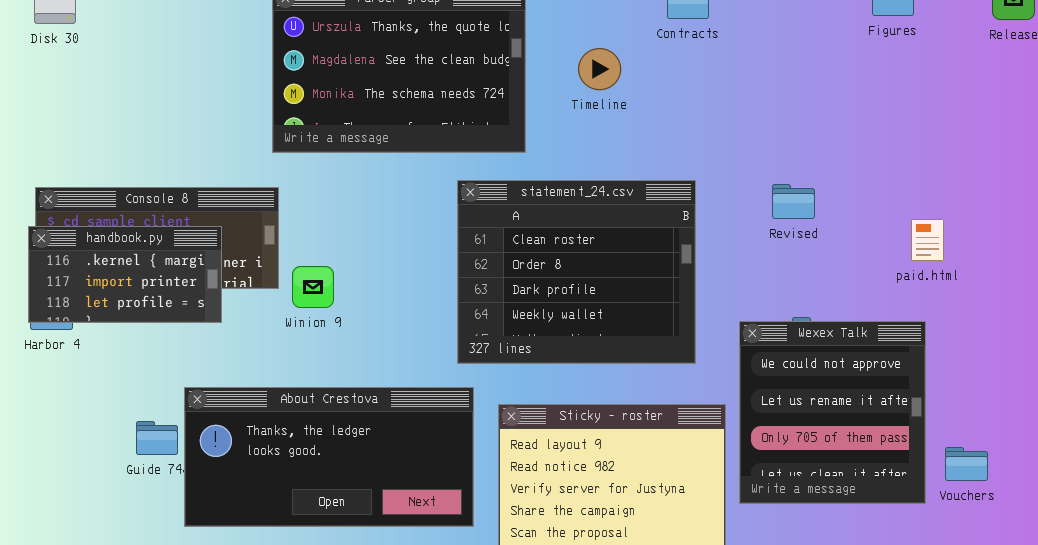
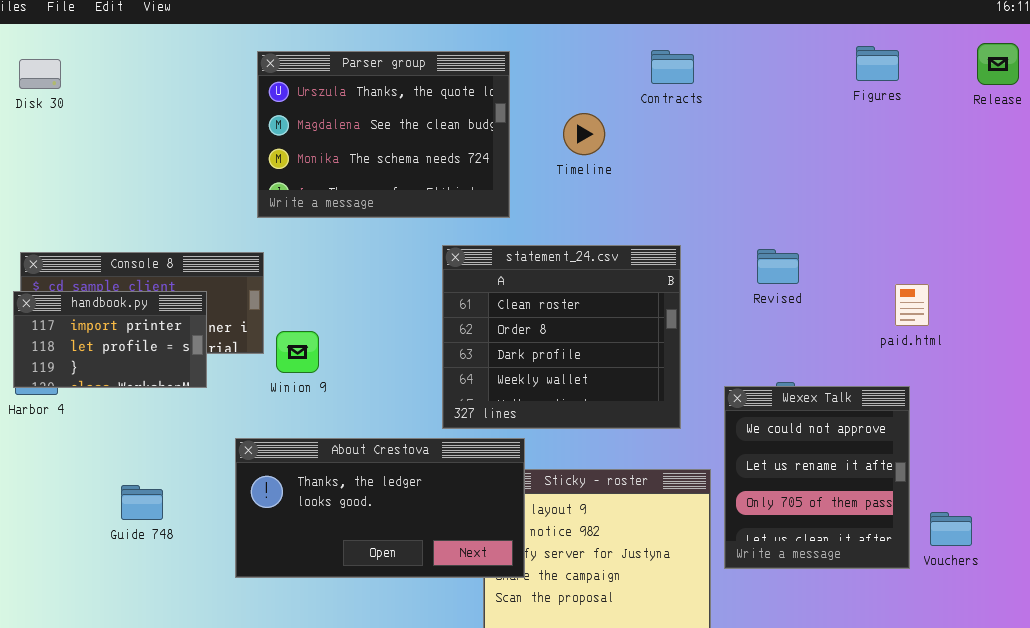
handbook.py: [28,226,222,323] -> [13,291,207,388], scrolled down 1 row
About Crestova: [184,387,474,527] -> [235,438,525,578], moved

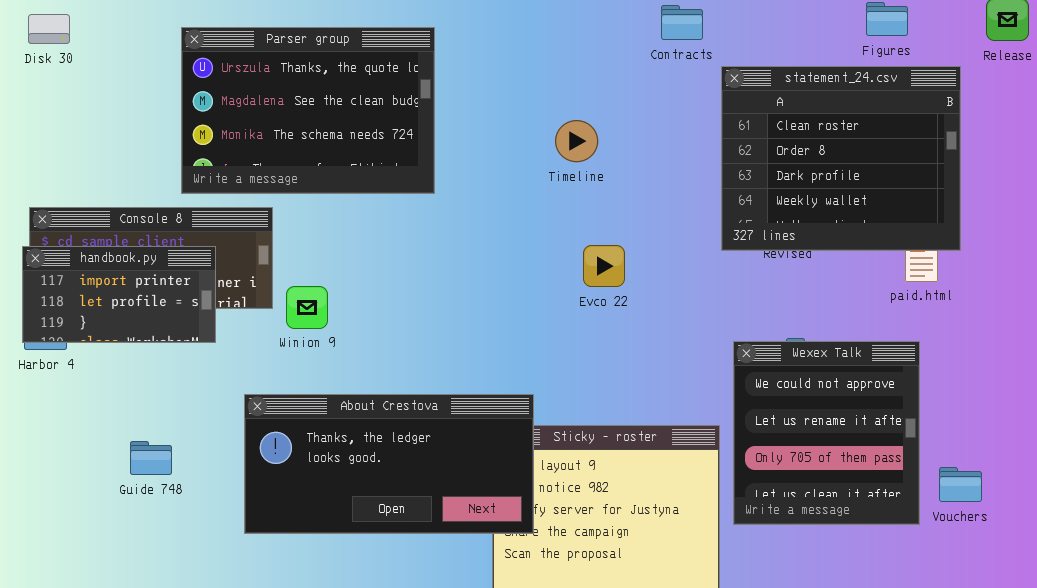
Parser group: [257,51,510,218] -> [181,27,435,194], moved
Timeline: [563,113,605,155] -> [555,120,598,162], moved
statement_24.csv: [442,245,681,429] -> [721,66,961,251], moved

